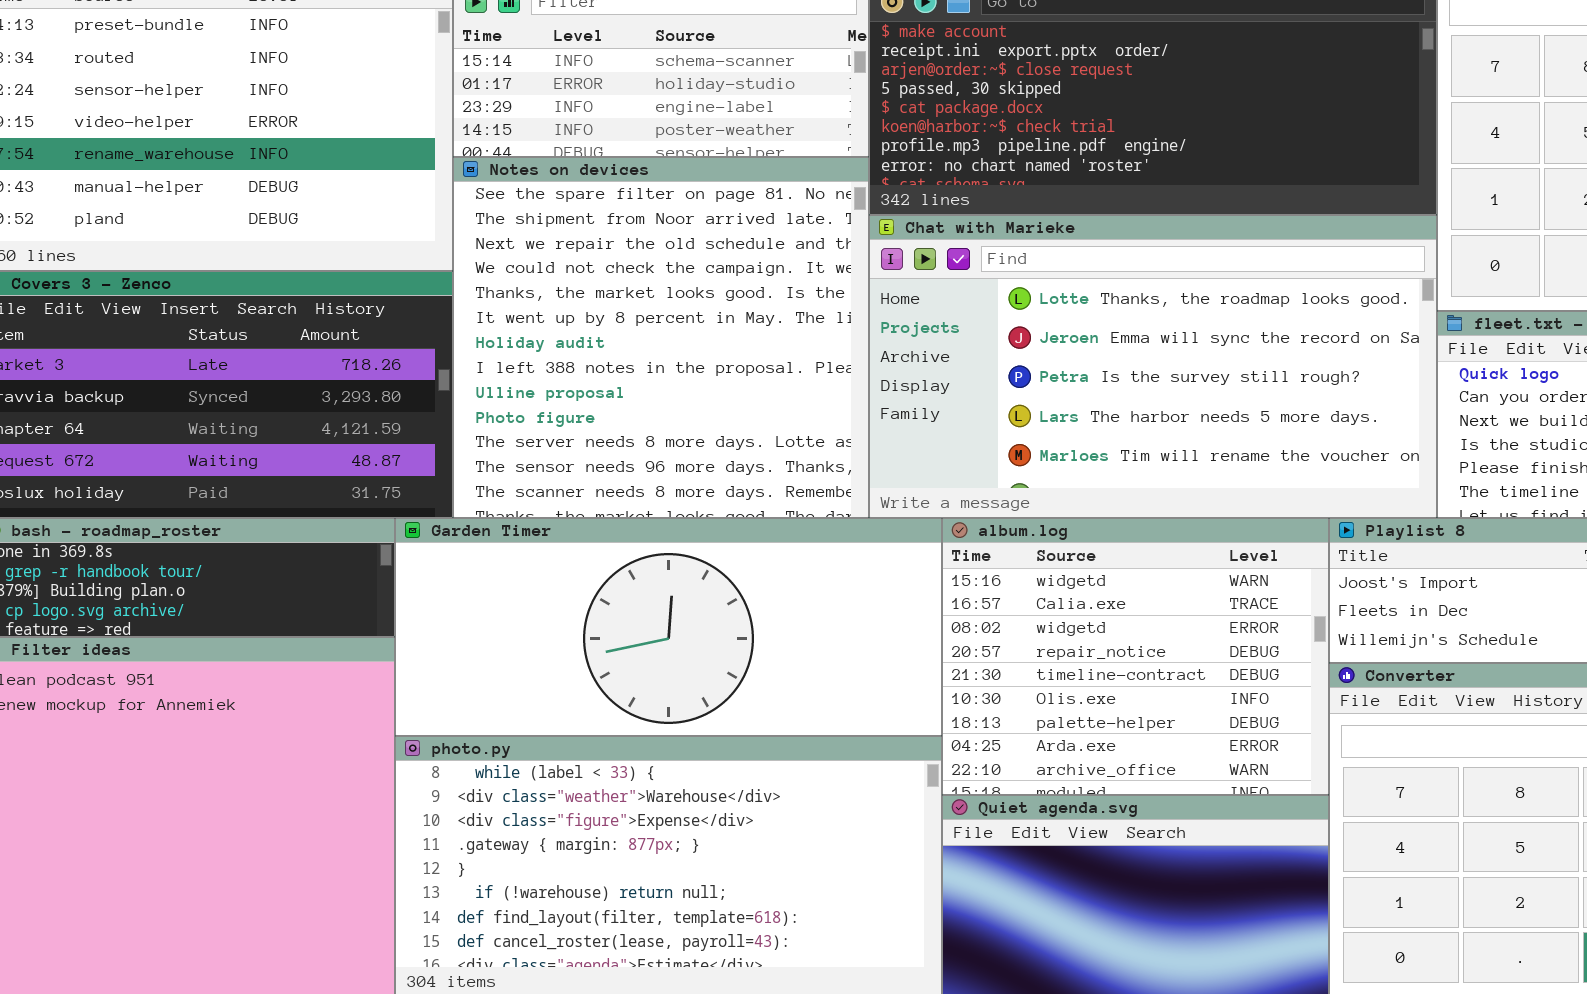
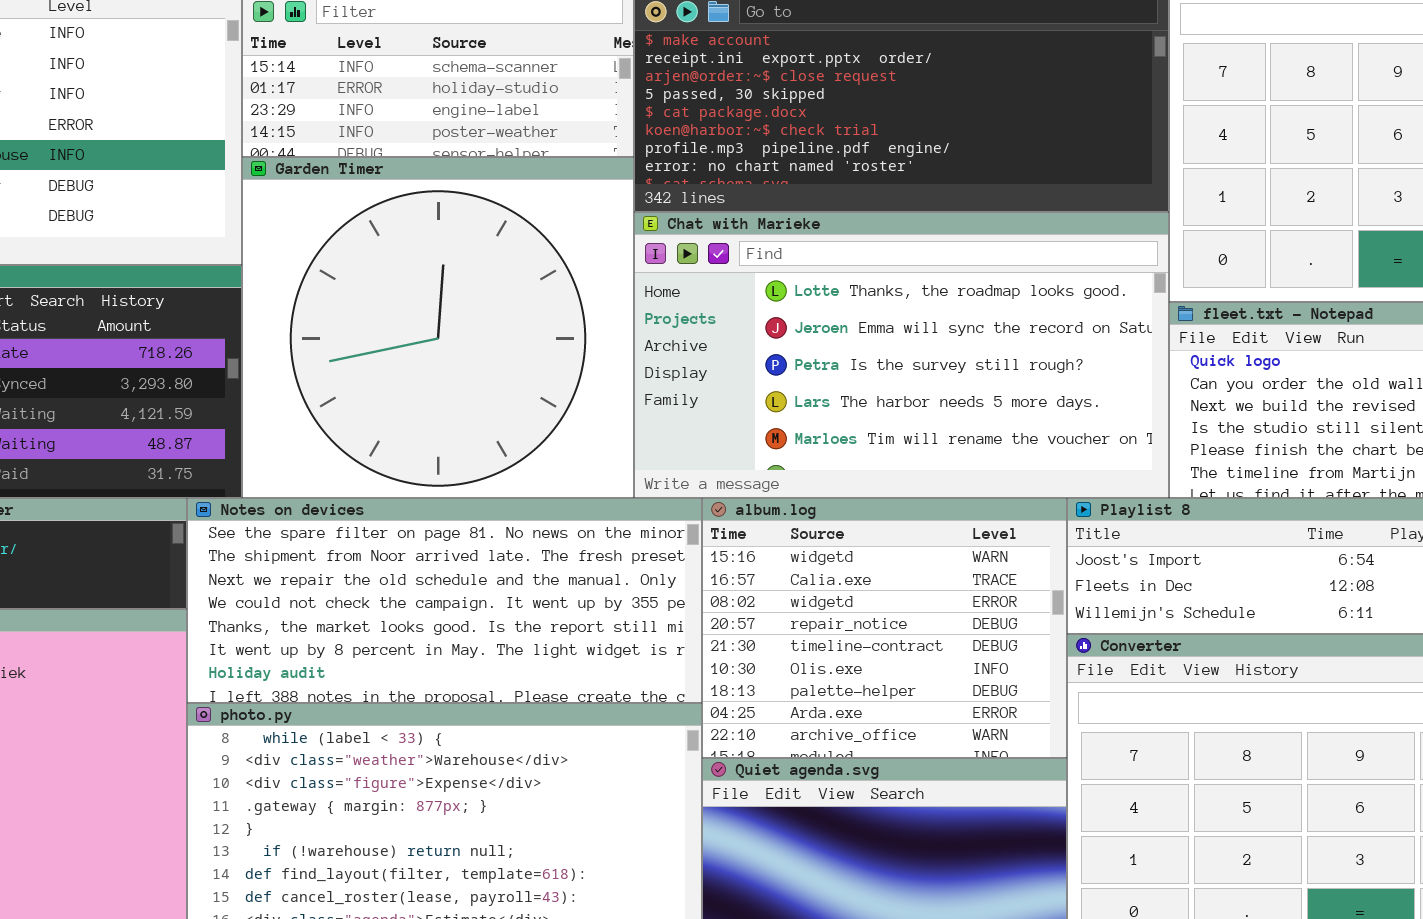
Notes on devices: [453,157,869,518] -> [187,498,702,703], moved, resized
Garden Timer: [395,518,942,736] -> [242,157,634,498], moved, resized

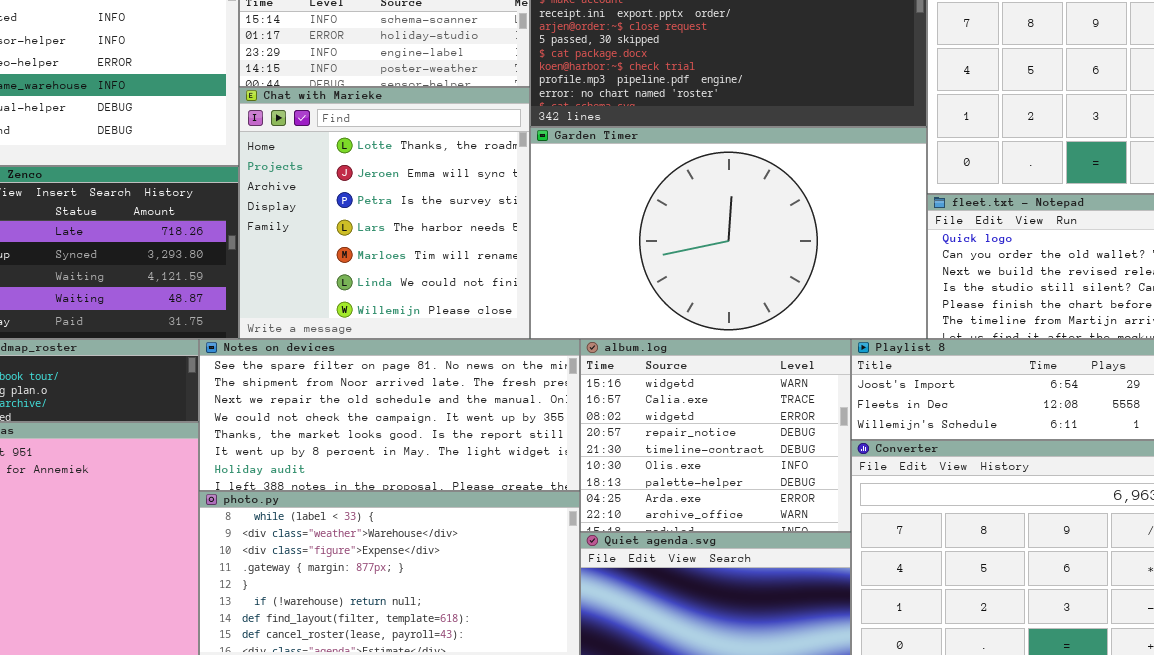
Garden Timer: [242,157,634,498] -> [530,127,927,339], moved, resized
Chat with Marieke: [634,212,1169,498] -> [239,87,530,339], moved, resized

